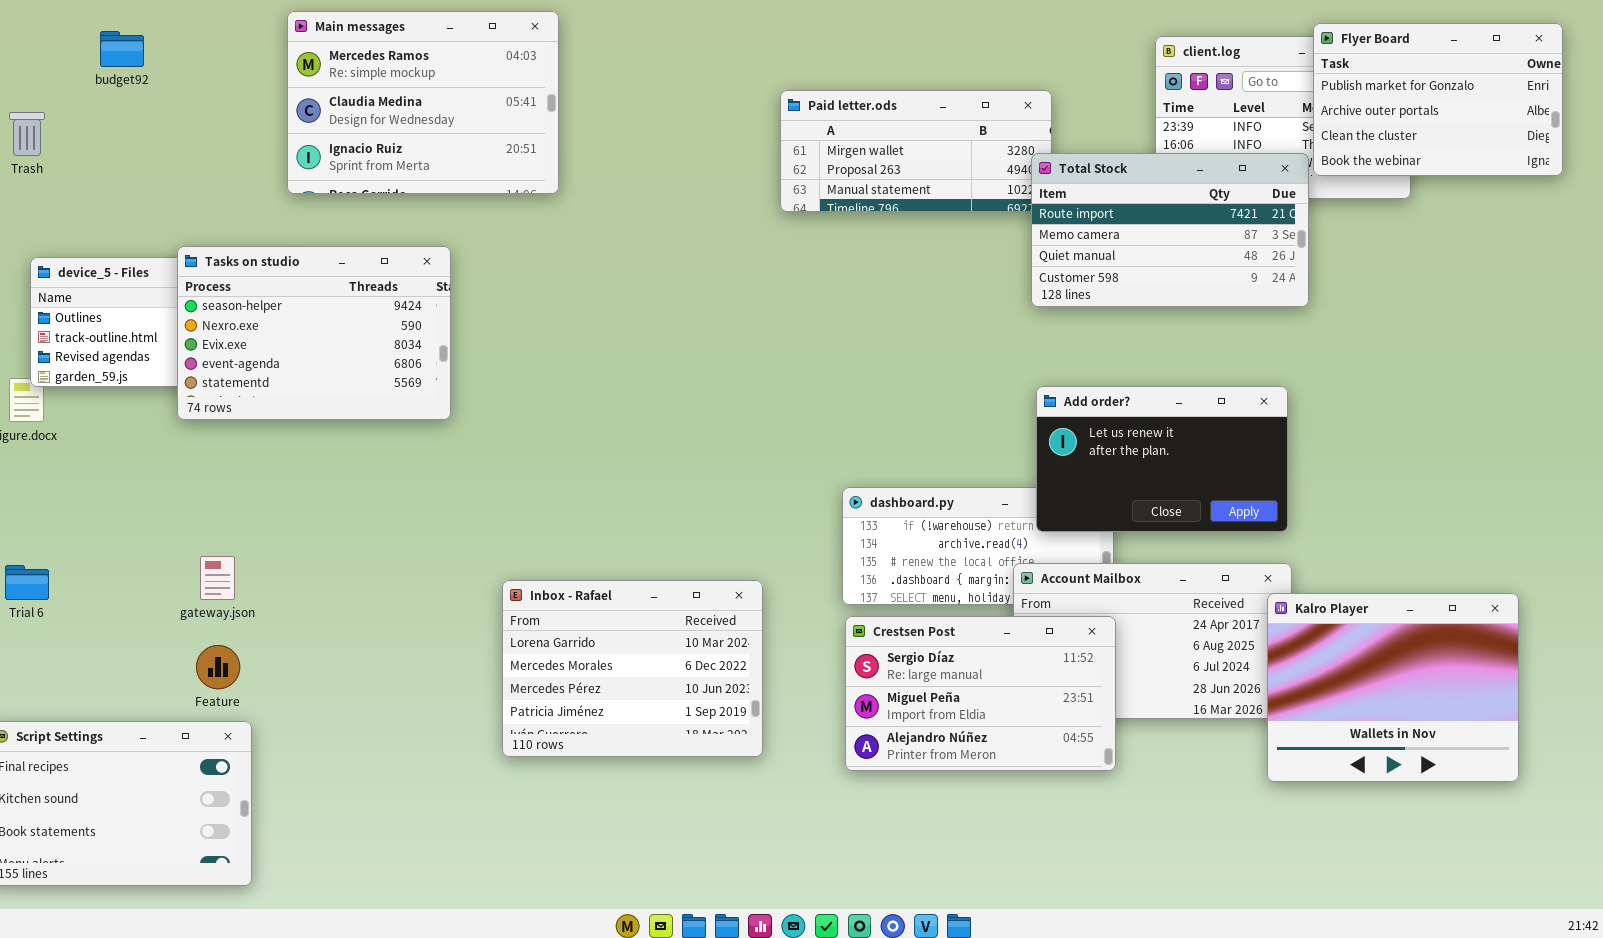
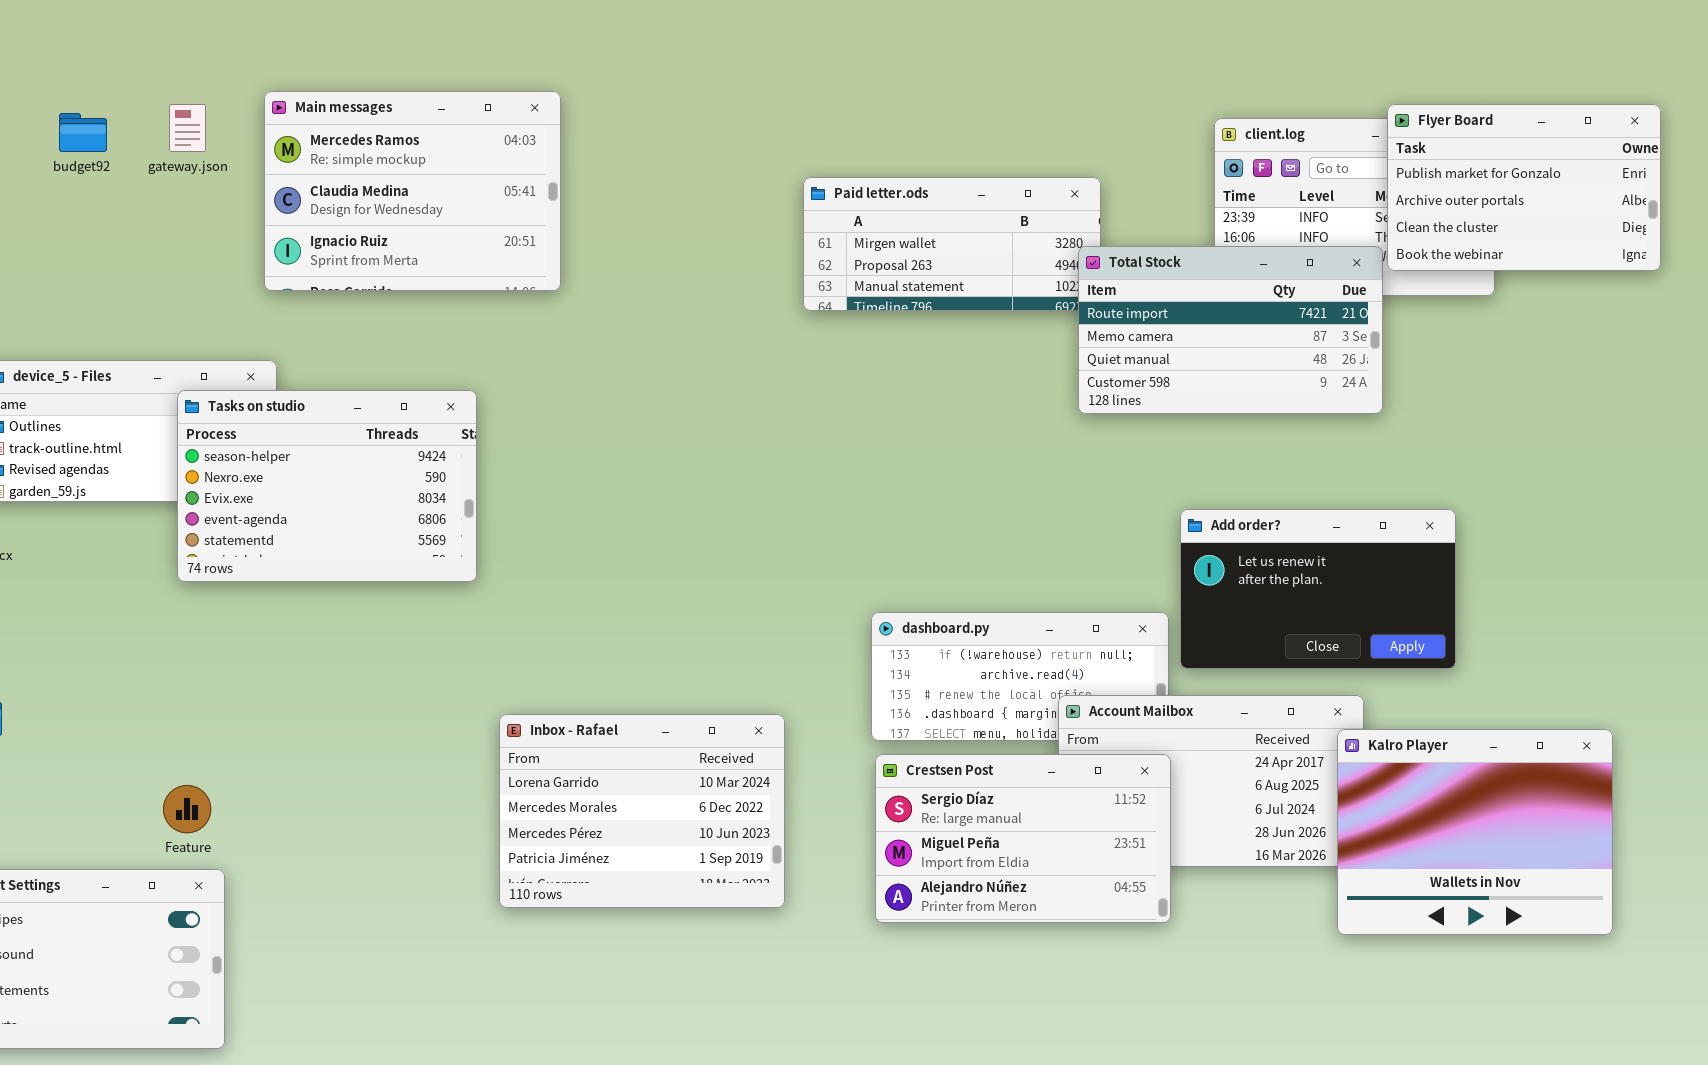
Tasks on studio: [177,246,451,420] -> [177,390,477,582], moved
Add order?: [1036,386,1288,532] -> [1180,509,1456,669], moved
gateway.json: [200,556,235,600] -> [169,104,206,152], moved

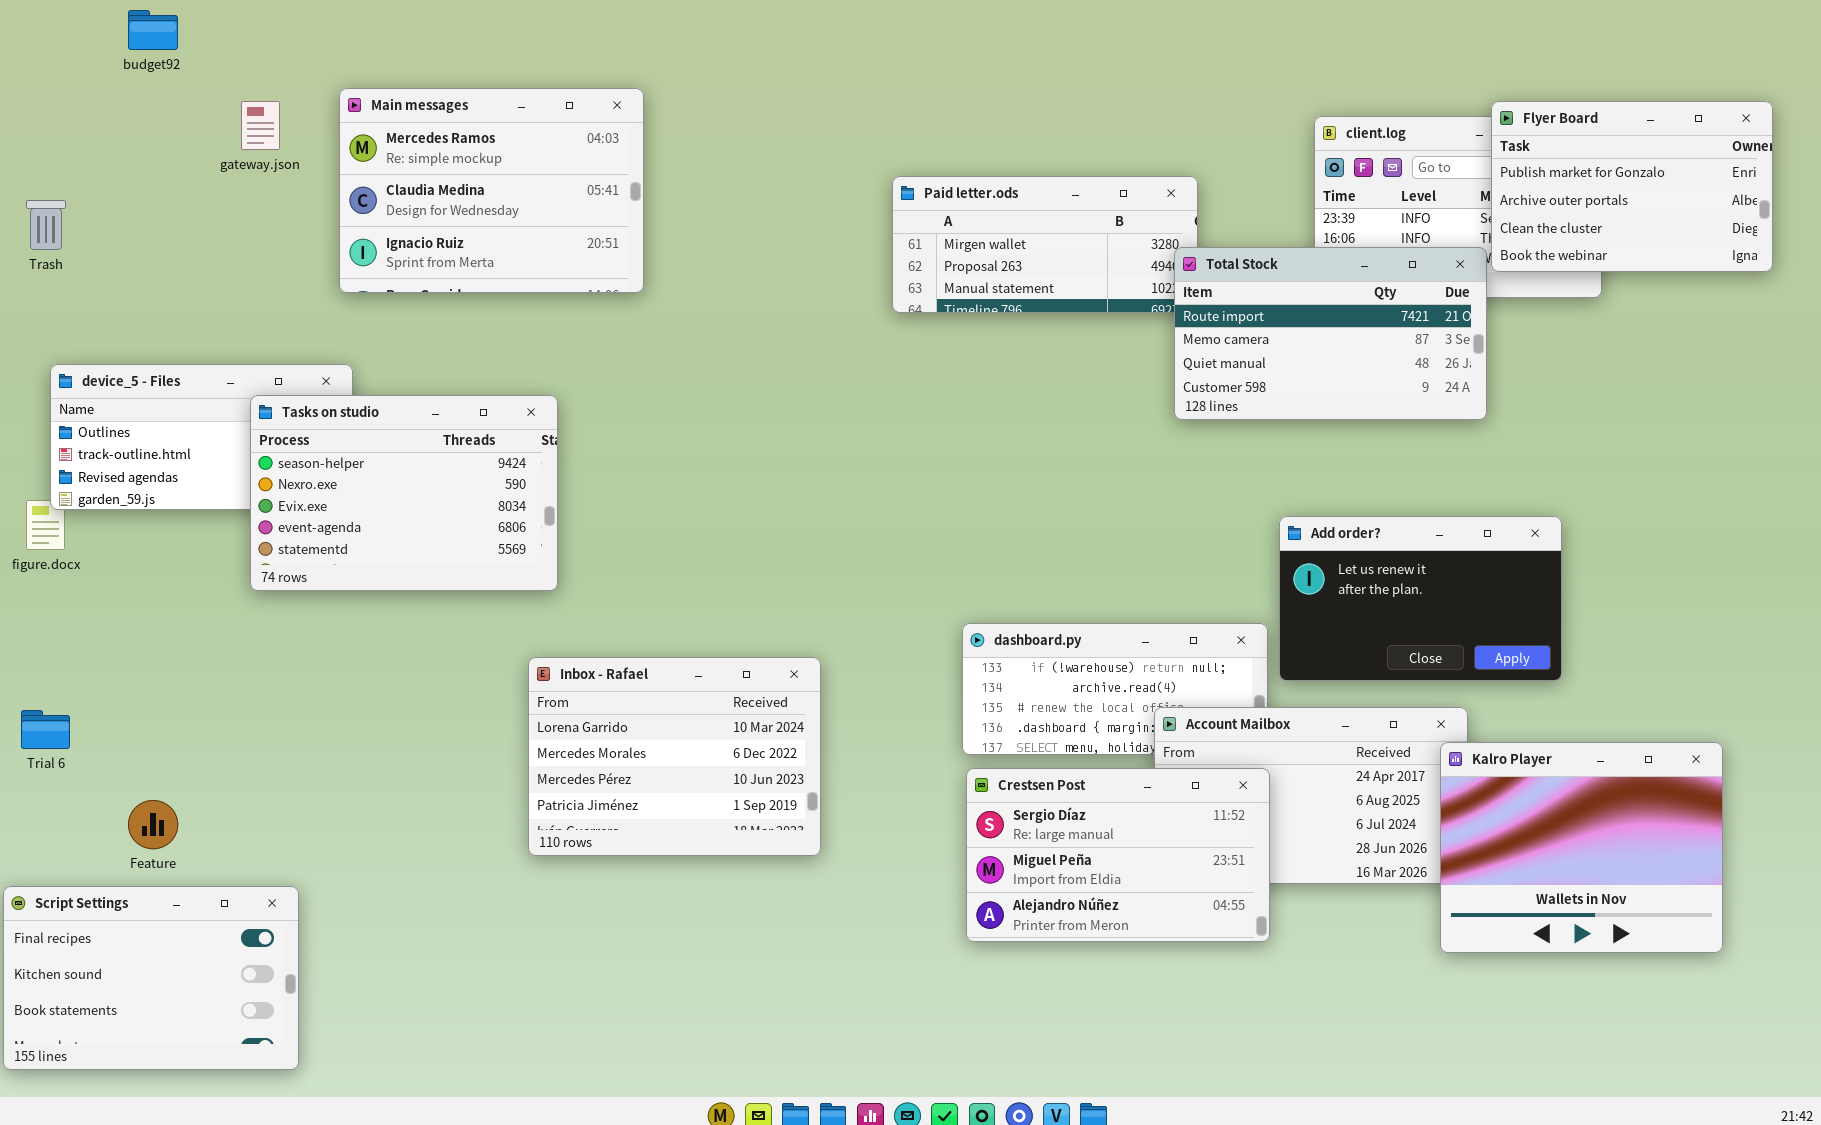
budget92: [59,113,107,152] -> [128,10,178,50], moved
Inbox - Rafael: [499,714,785,908] -> [528,657,821,856], moved
Feature: [163,785,211,833] -> [128,800,178,849], moved

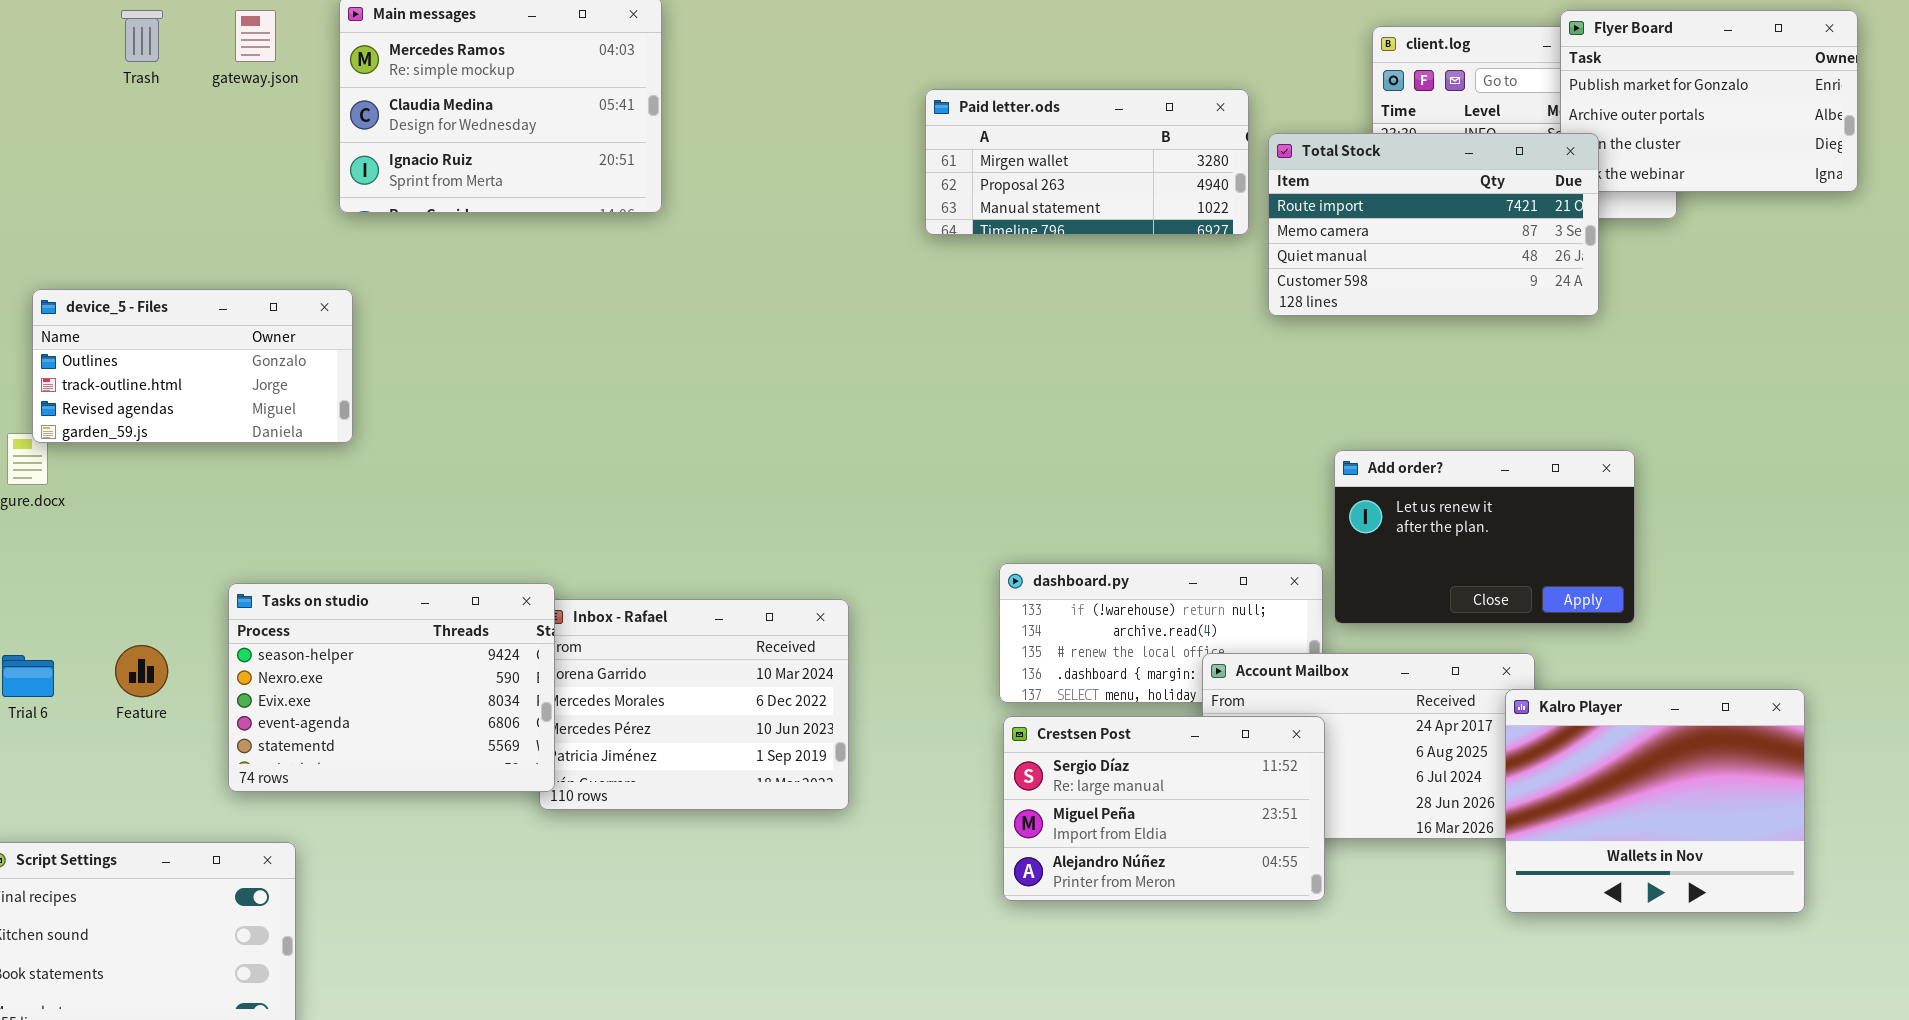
Trash: [26,200,66,250] -> [121,10,163,62], moved
Total Stock: [1174,247,1487,420] -> [1268,133,1599,316], moved
Tasks on studio: [250,395,558,591] -> [228,583,555,792], moved
Feature: [128,800,178,849] -> [115,645,168,697], moved

